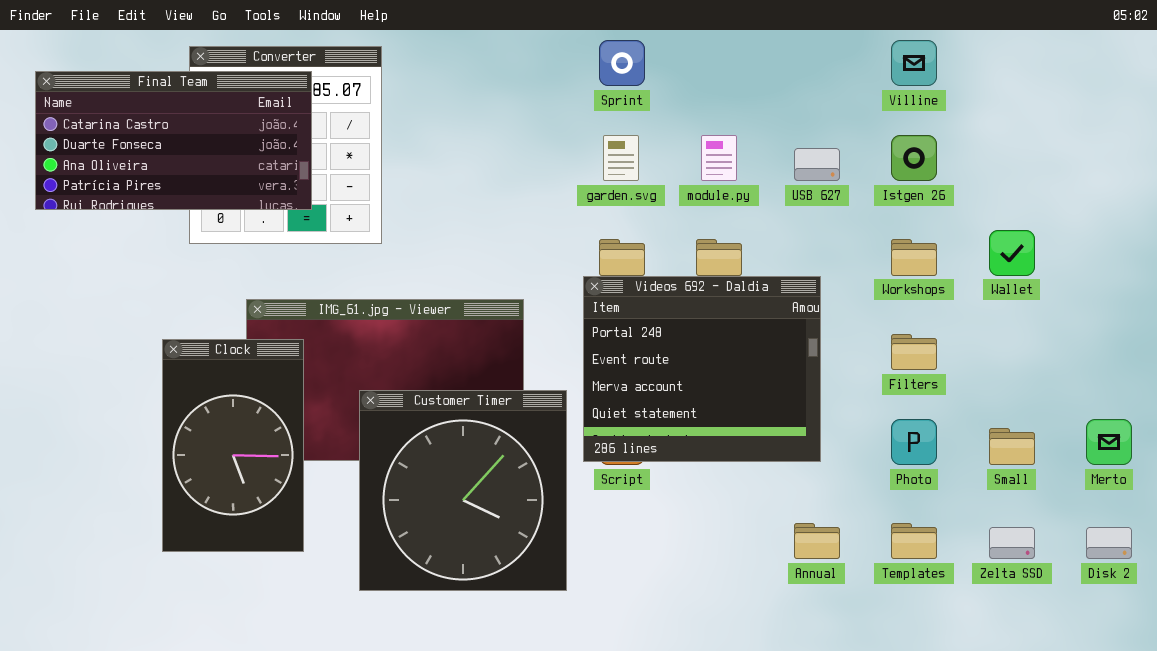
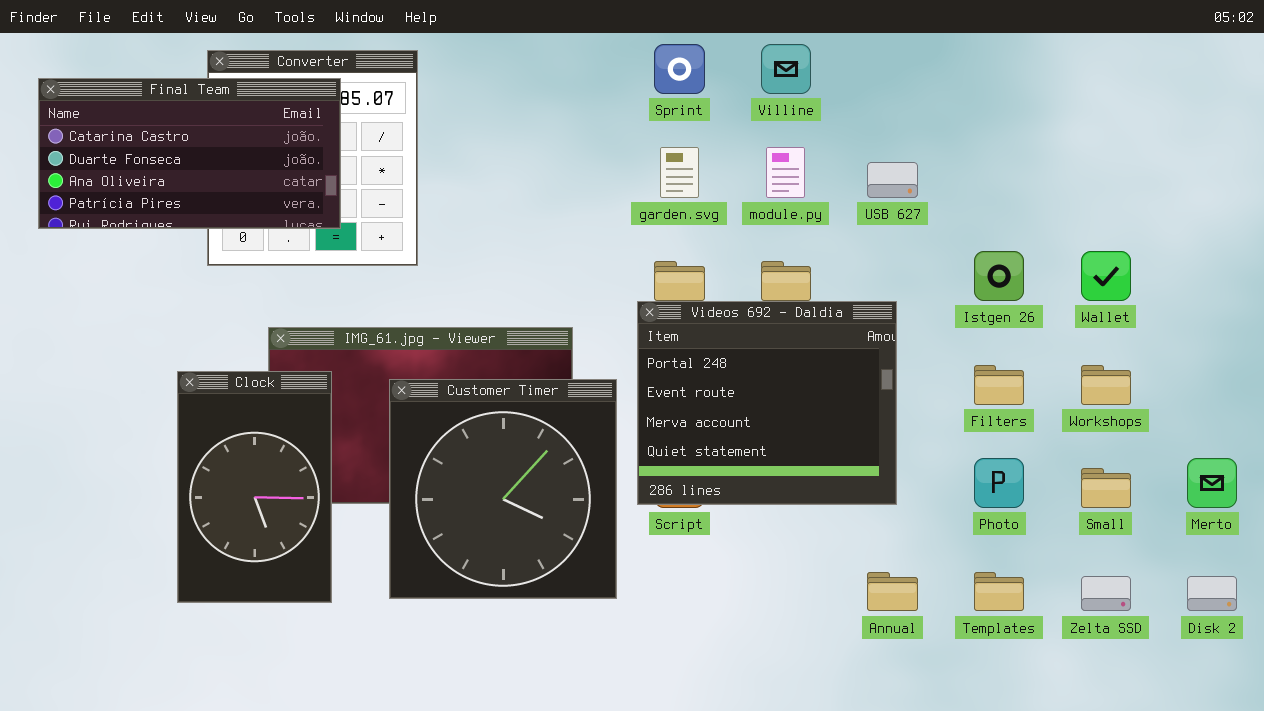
Villine: [891,40,937,86] -> [761,44,811,94], moved
Istgen 26: [891,135,937,181] -> [974,251,1024,301], moved
Workshops: [891,239,937,276] -> [1081,365,1131,405], moved
Customer Timer: [359,390,567,591] -> [389,379,617,599], moved

